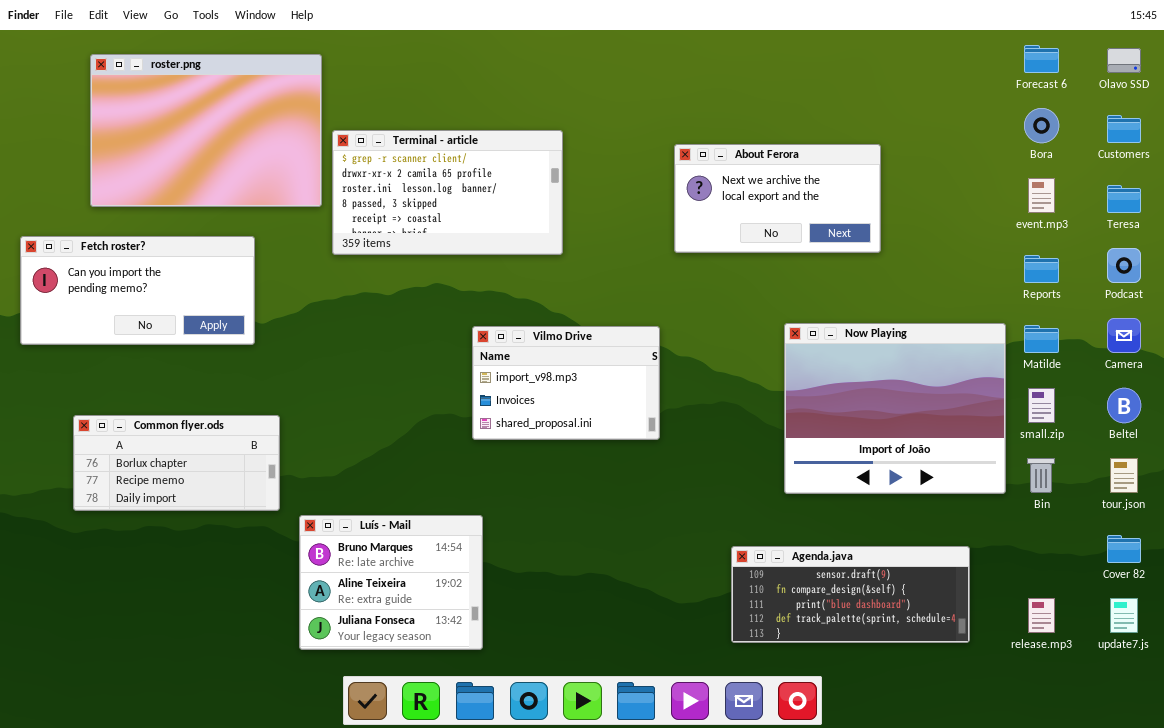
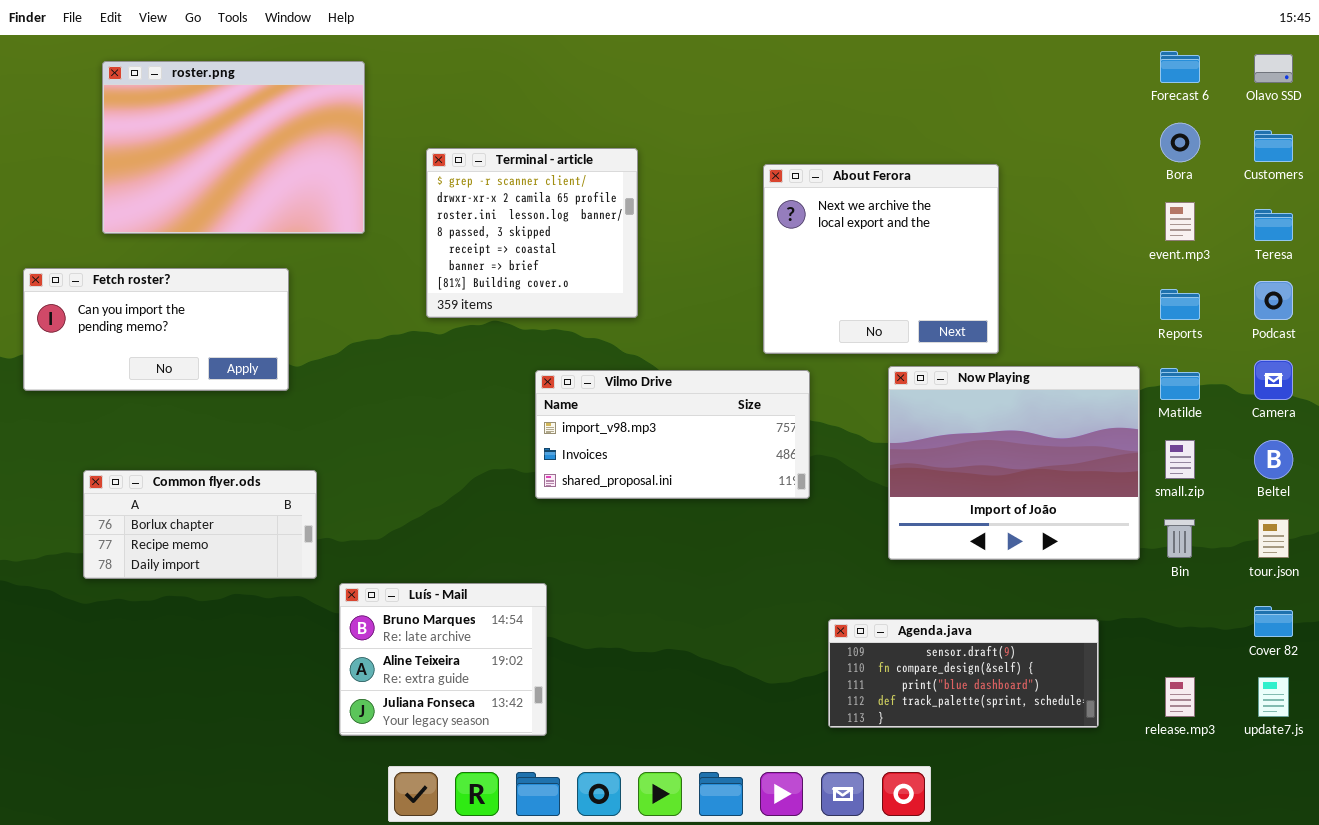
Terminal - article: [332,130,563,255] -> [426,148,638,318], resized
About Ferora: [674,144,881,253] -> [763,164,999,354], resized
Vilmo Drive: [472,326,660,440] -> [535,370,810,499], resized

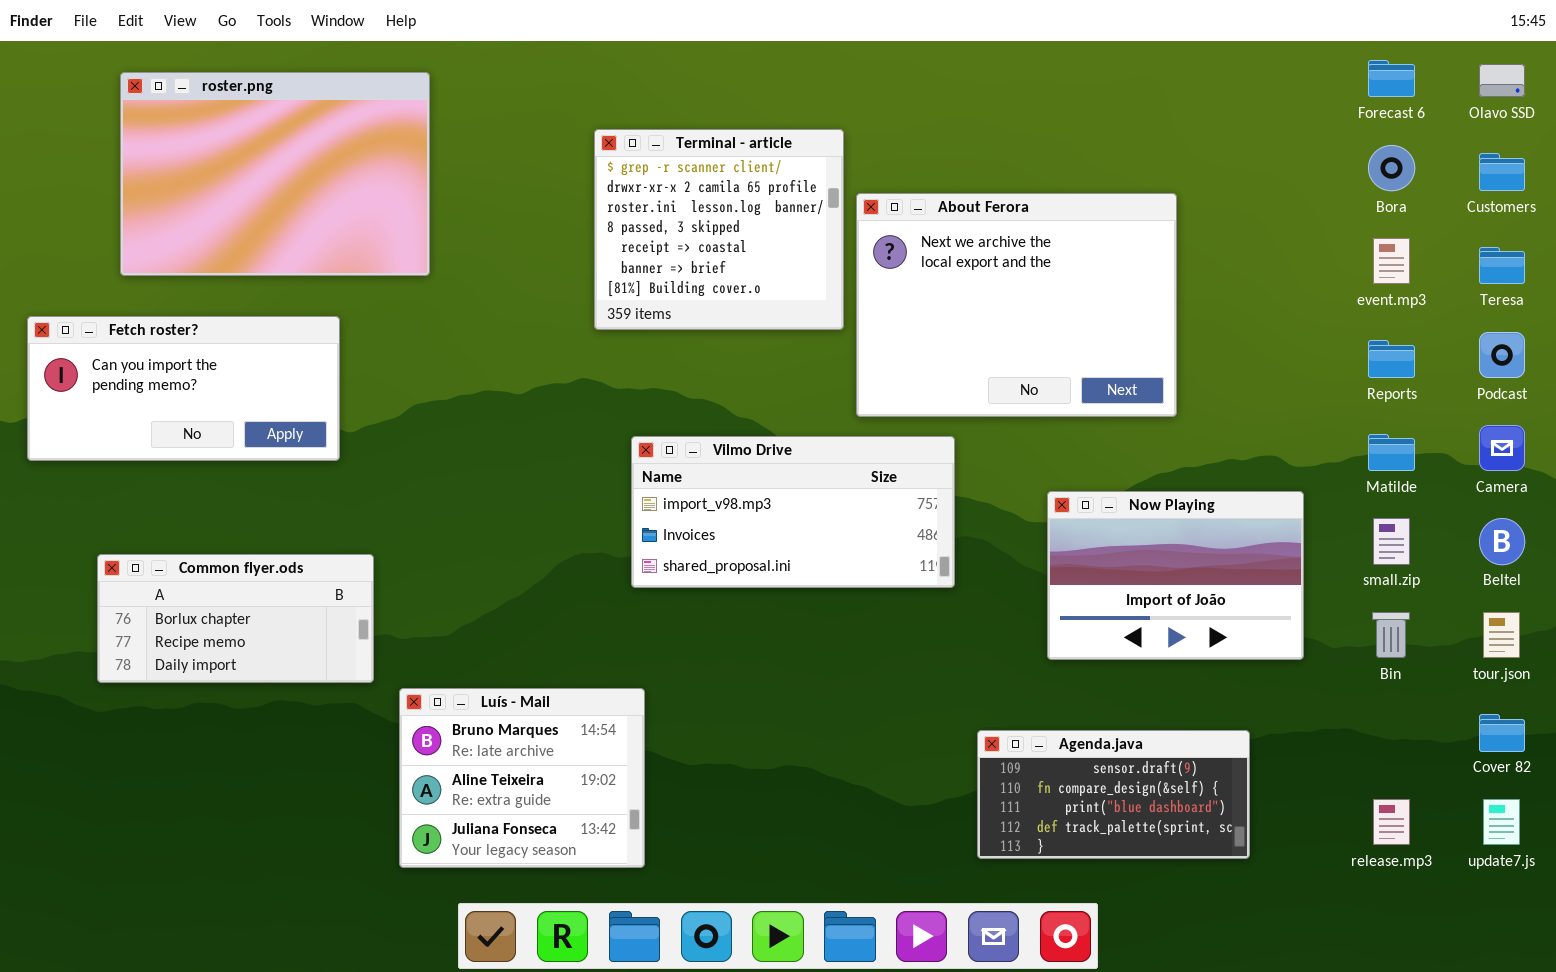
Terminal - article: [426,148,638,318] -> [594,129,844,330], moved
About Ferora: [763,164,999,354] -> [856,193,1177,417], resized
Now Playing: [888,366,1140,560] -> [1047,491,1304,660], resized
Agenda.java: [828,619,1099,728] -> [977,730,1250,859], resized

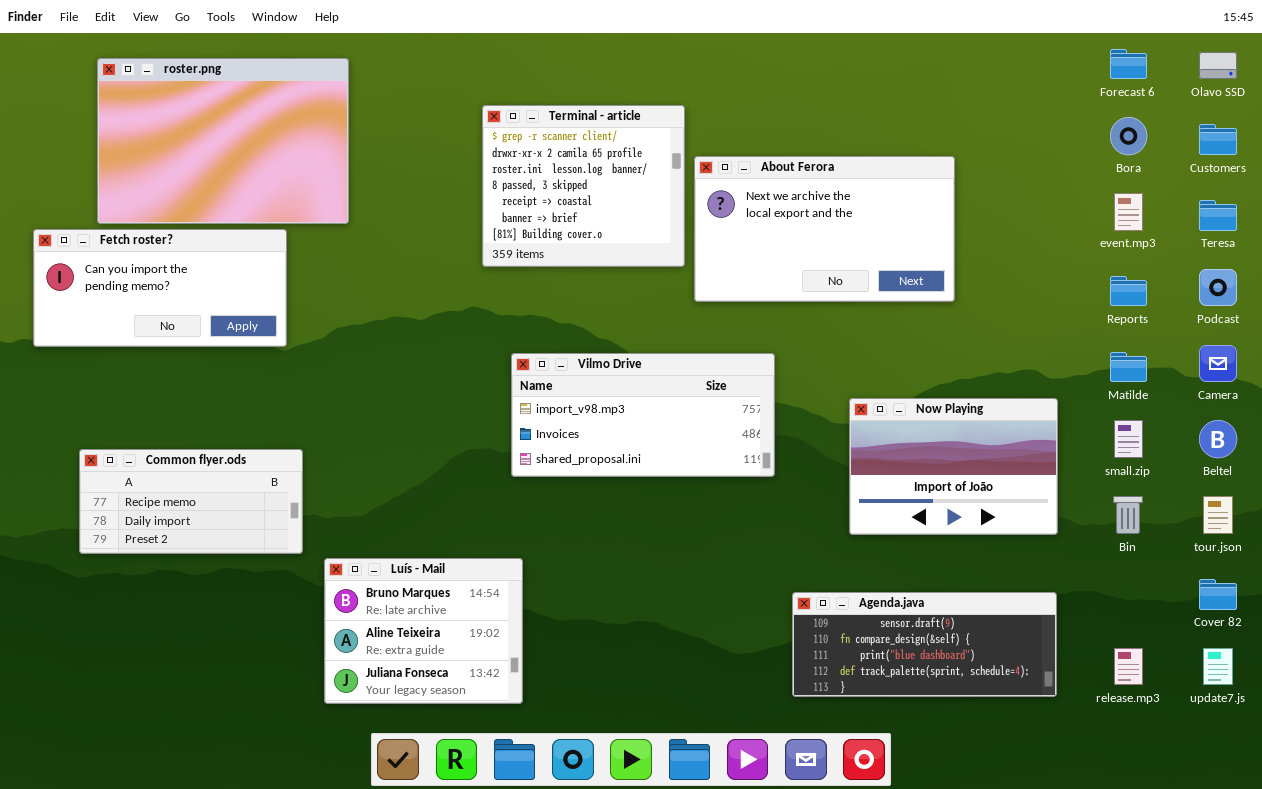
About Ferora: [856,193,1177,417] -> [694,156,955,302], resized
Fetch roster?: [27,316,340,461] -> [33,229,287,347], moved
Common flyer.ods: [97,554,374,683] -> [79,449,303,554], scrolled down 1 row
Agenda.java: [977,730,1250,859] -> [792,592,1057,697], resized

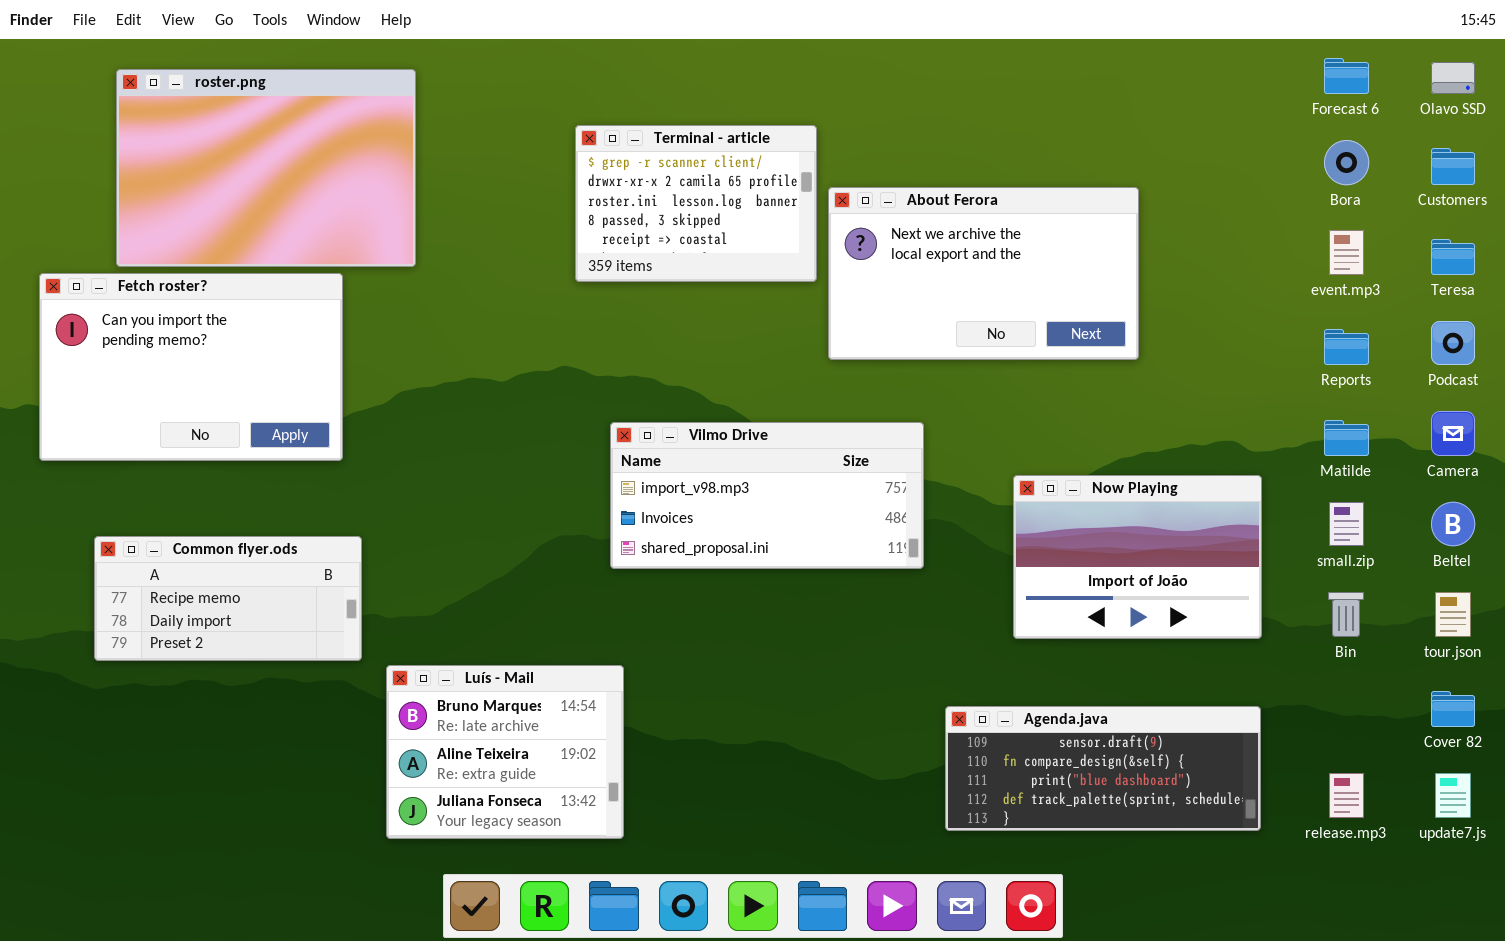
Terminal - article: [482,105,685,267] -> [575,125,817,282], resized
Fetch roster?: [33,229,287,347] -> [39,273,343,461], resized

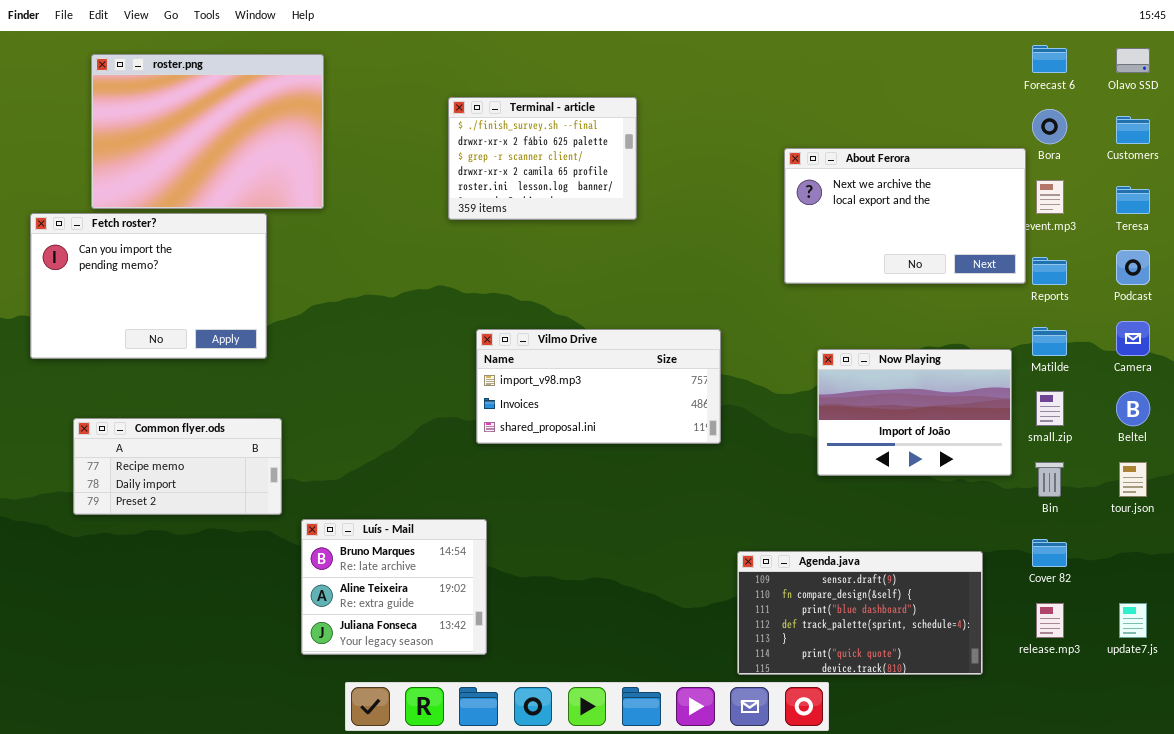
Terminal - article: [575,125,817,282] -> [448,97,637,220], scrolled up 2 rows
About Ferora: [828,187,1139,360] -> [784,148,1026,284], moved
Now Playing: [1013,475,1262,639] -> [817,349,1012,476], moved
Cover 82: [1431,691,1475,727] -> [1032,539,1067,567], moved
Agenda.java: [945,706,1261,831] -> [737,551,983,675], resized

